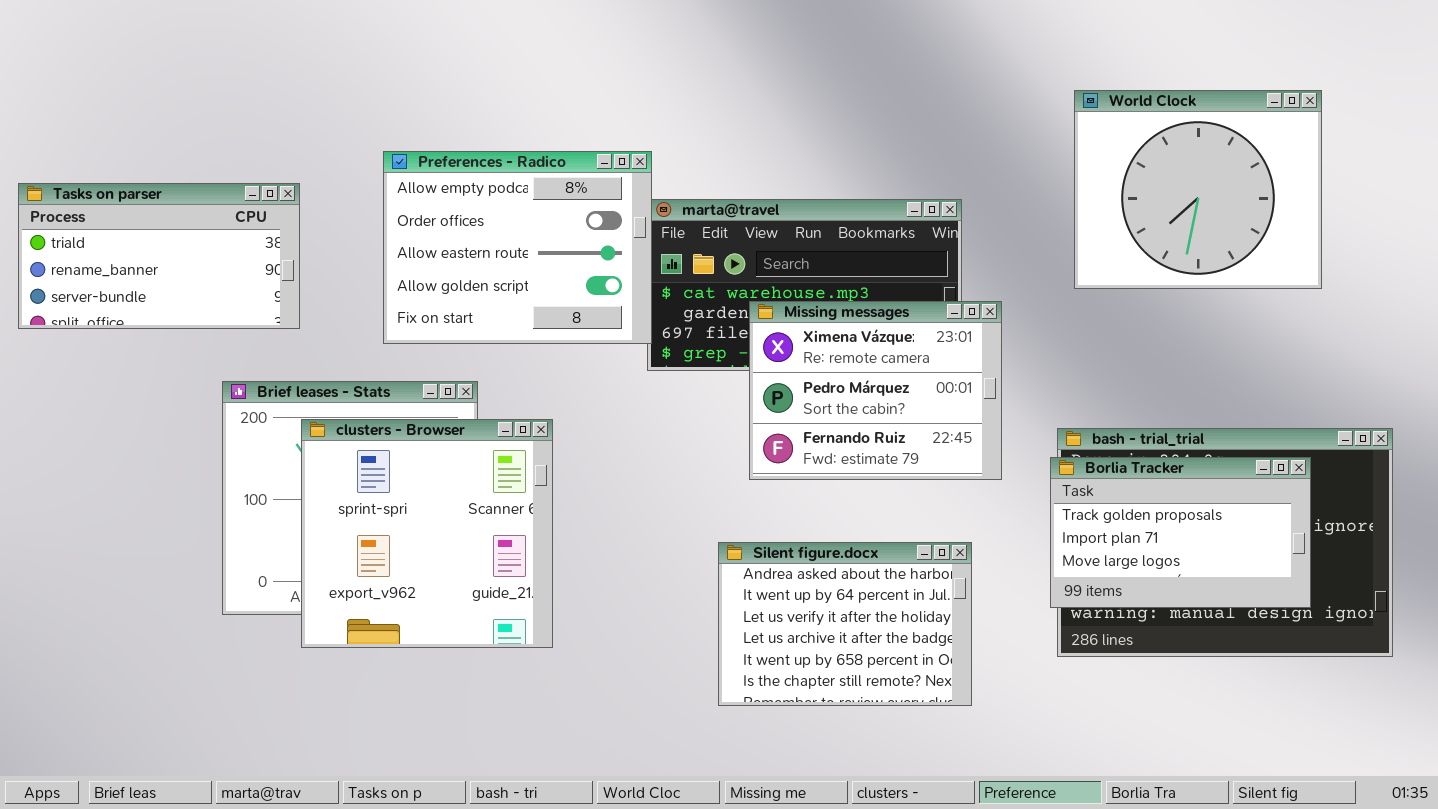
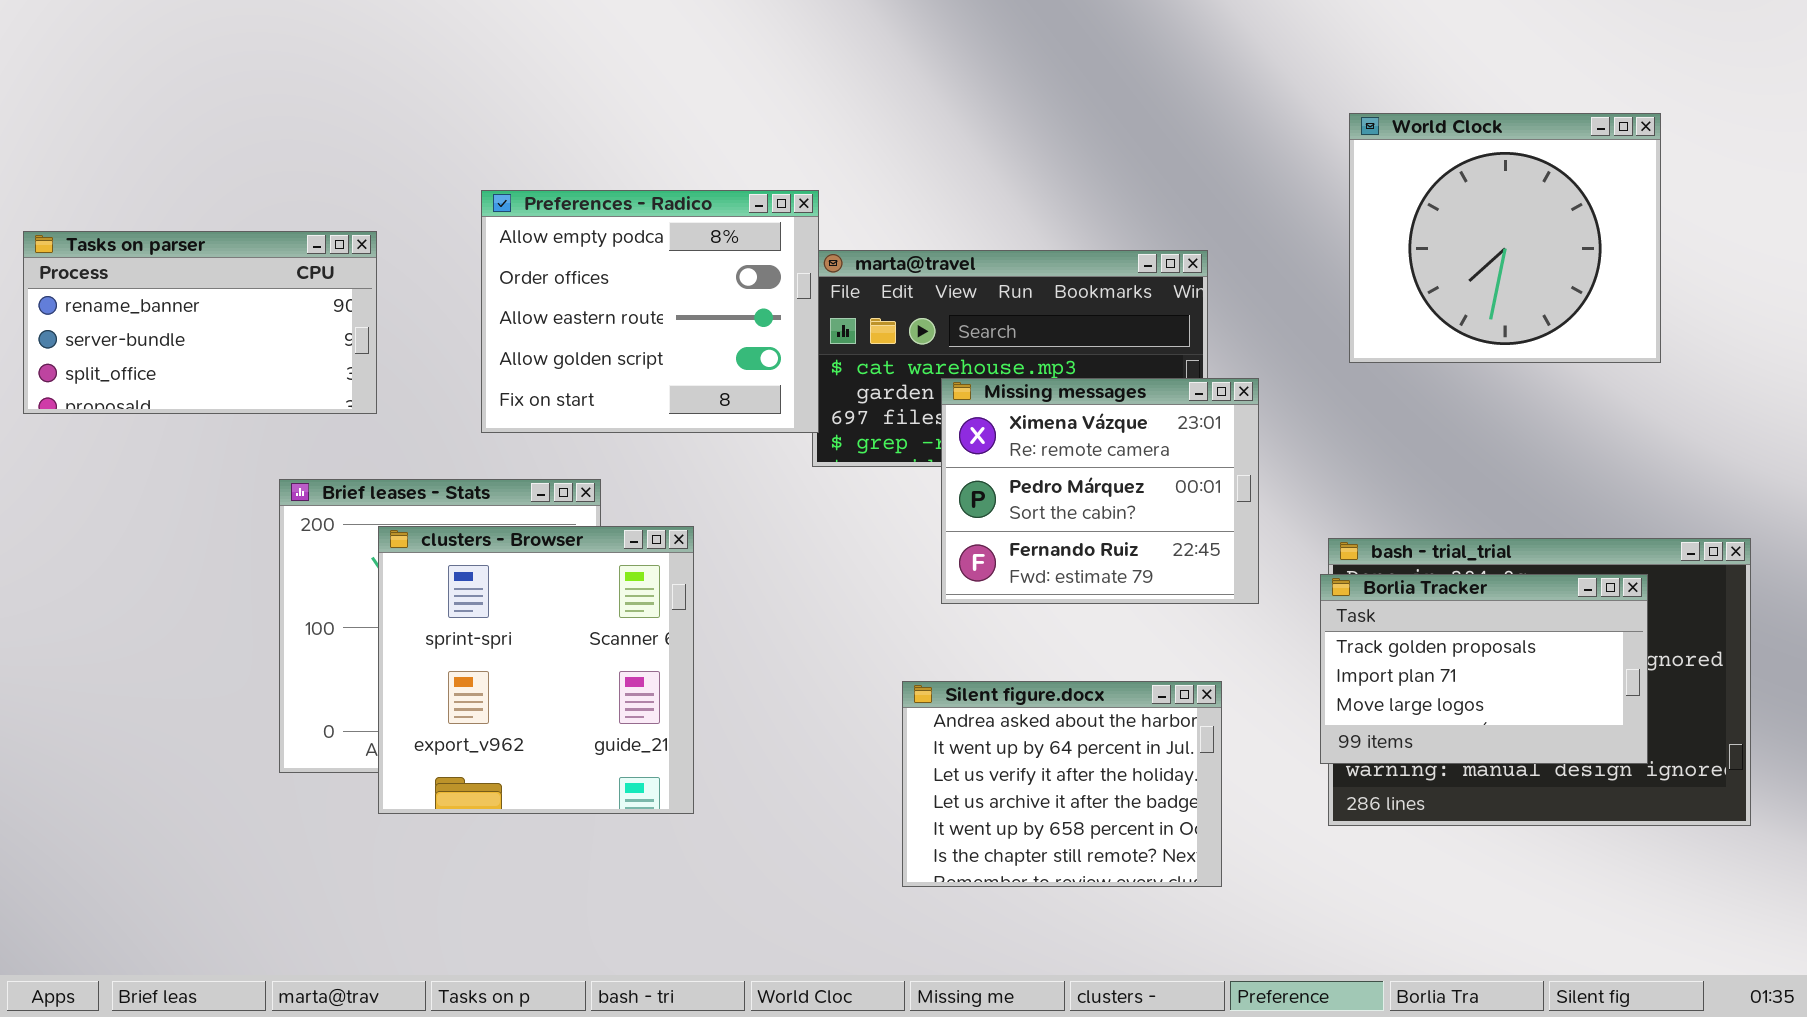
Tasks on parser: [18,183,300,329] -> [23,231,377,414], scrolled down 1 row

